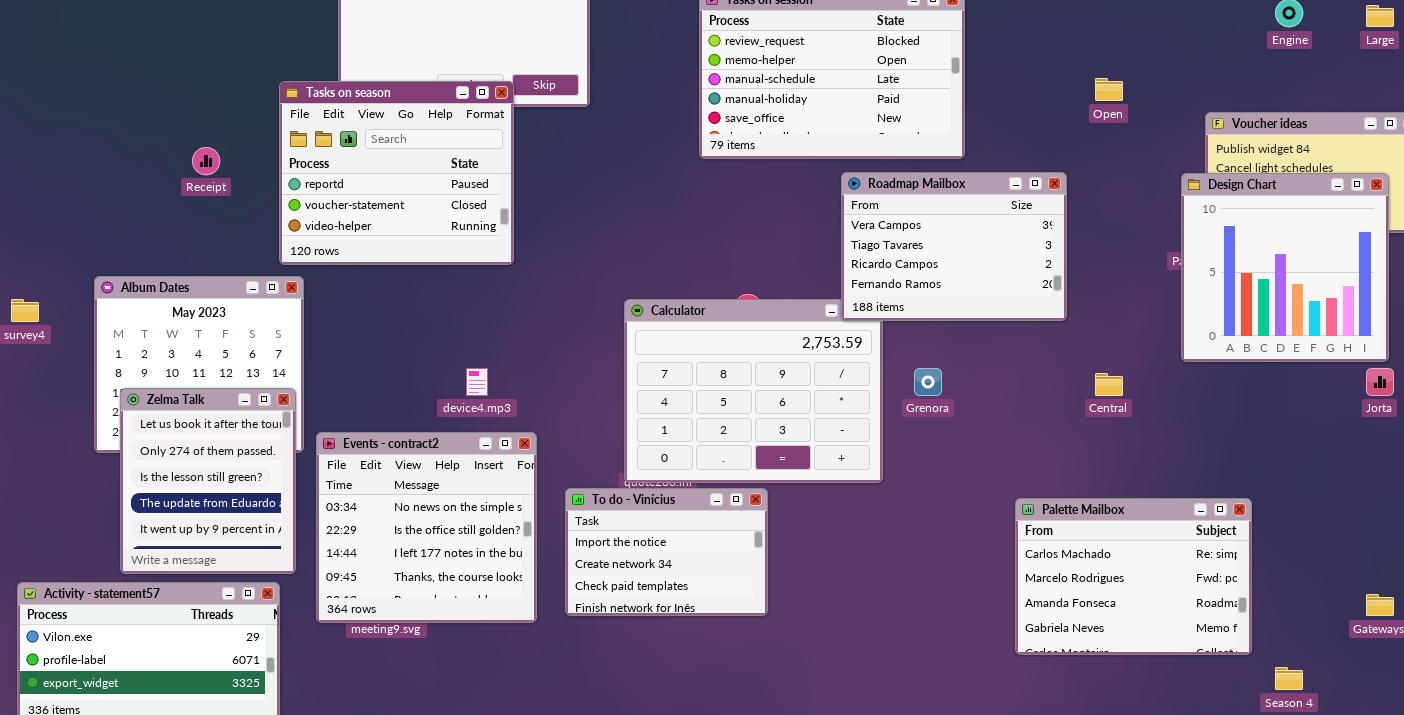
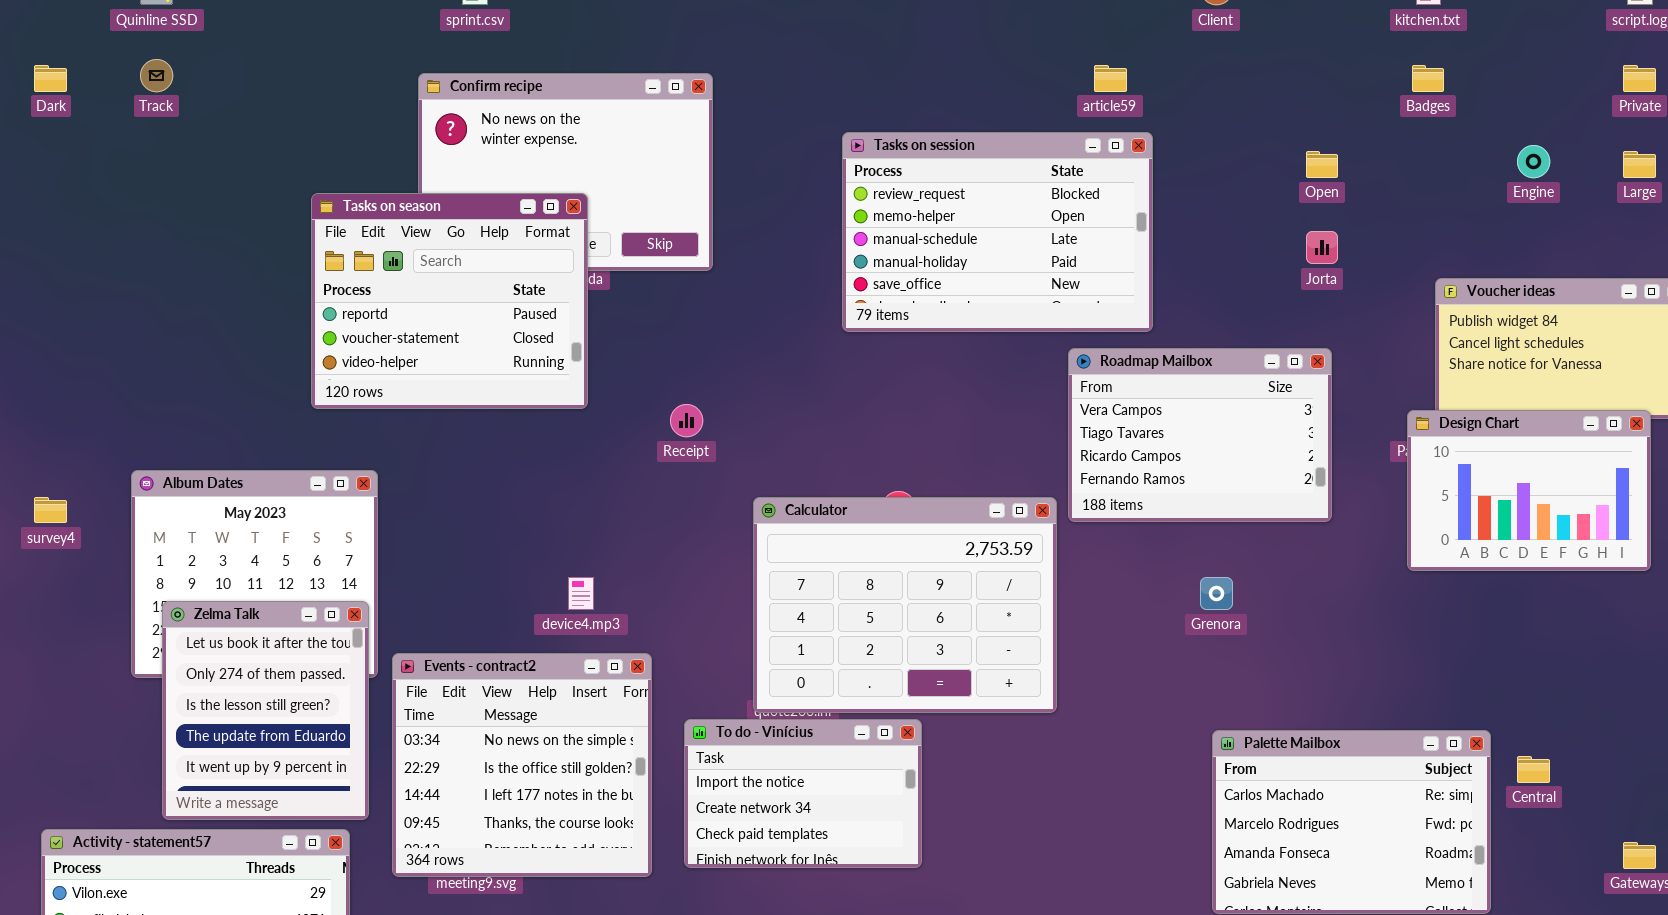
Open: [1095,78,1123,101] -> [1306,151,1338,178], moved
Tasks on season: [279,81,514,265] -> [311,193,588,409], moved
Receipt: [192,147,220,175] -> [670,404,703,437], moved
Roadmap Mailbox: [841,172,1067,321] -> [1068,348,1332,522], moved
Design Chart: [1181,173,1389,362] -> [1407,410,1651,571], resized
Grenora: [914,368,942,396] -> [1200,577,1233,610], moved
Jorta: [1366,368,1394,396] -> [1306,231,1338,264], moved
Central: [1095,373,1123,396] -> [1517,756,1550,783], moved

